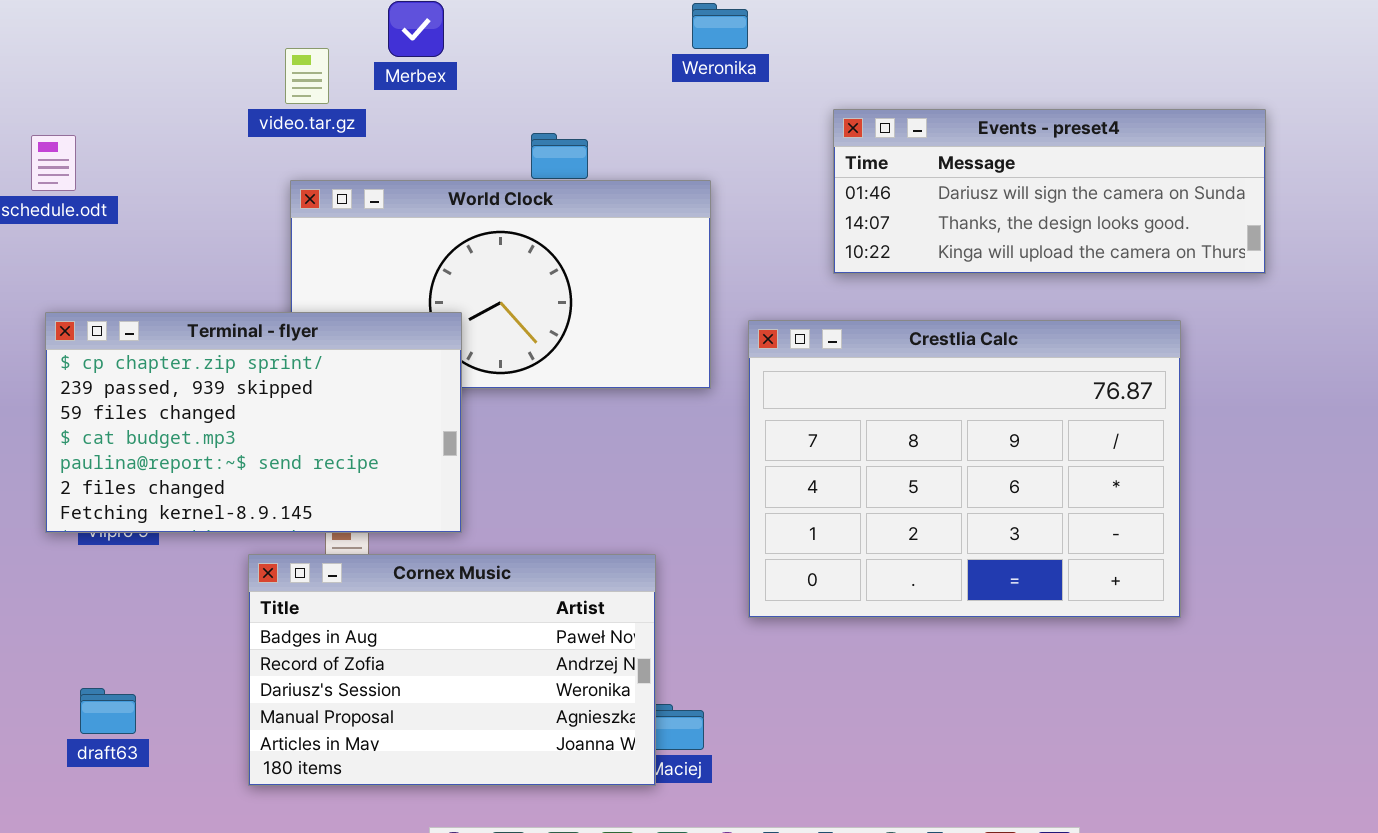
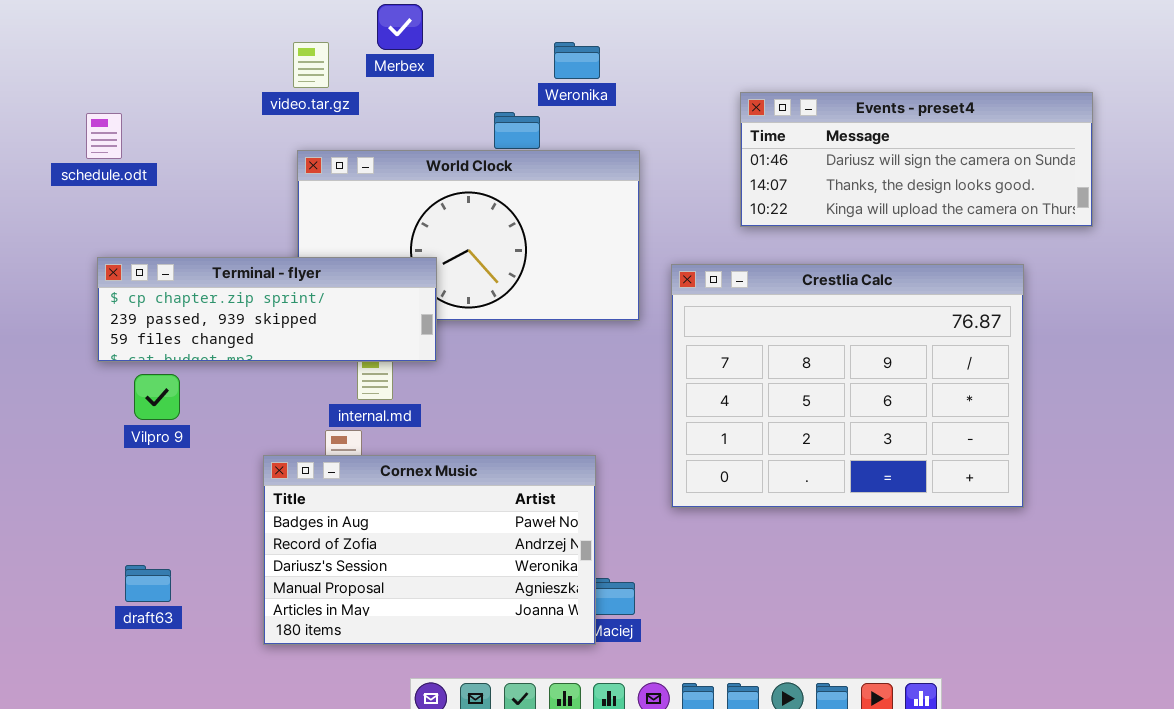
Weronika: [692,3,748,49] -> [554,42,600,79], moved
Terminal - flyer: [45,312,462,533] -> [97,257,437,362], resized

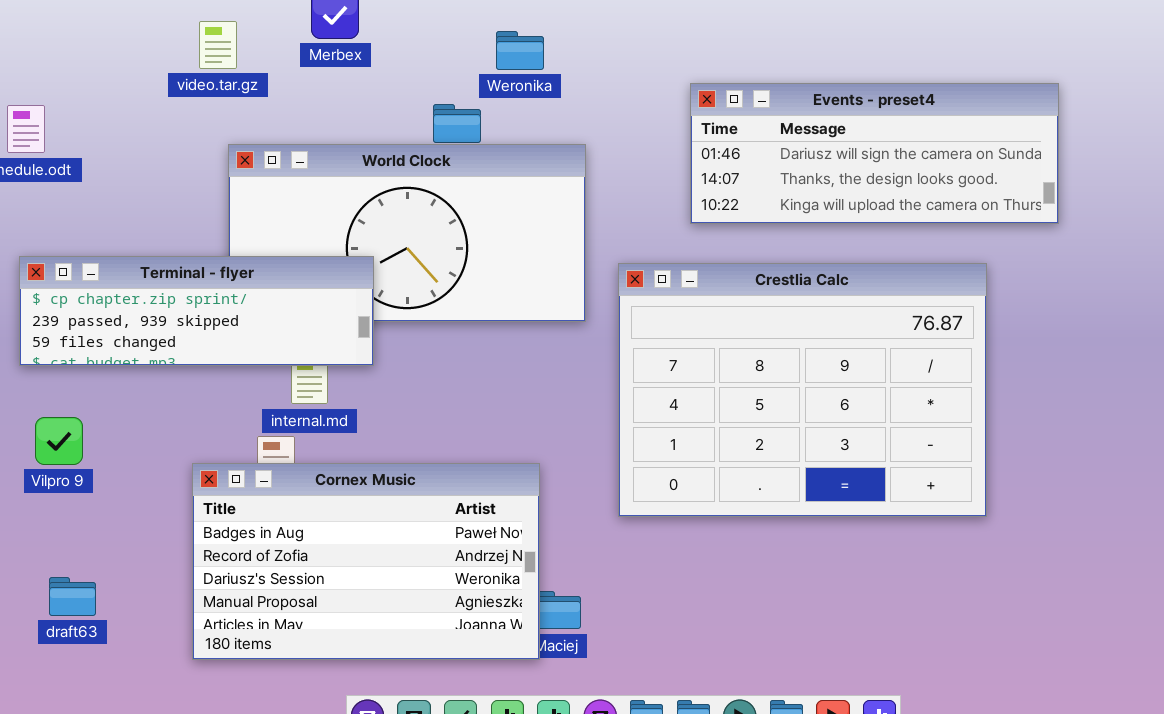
video.tar.gz: [293,42,329,88] -> [199,21,237,69], moved
Vilpro 9: [134,374,180,420] -> [35,417,83,465], moved

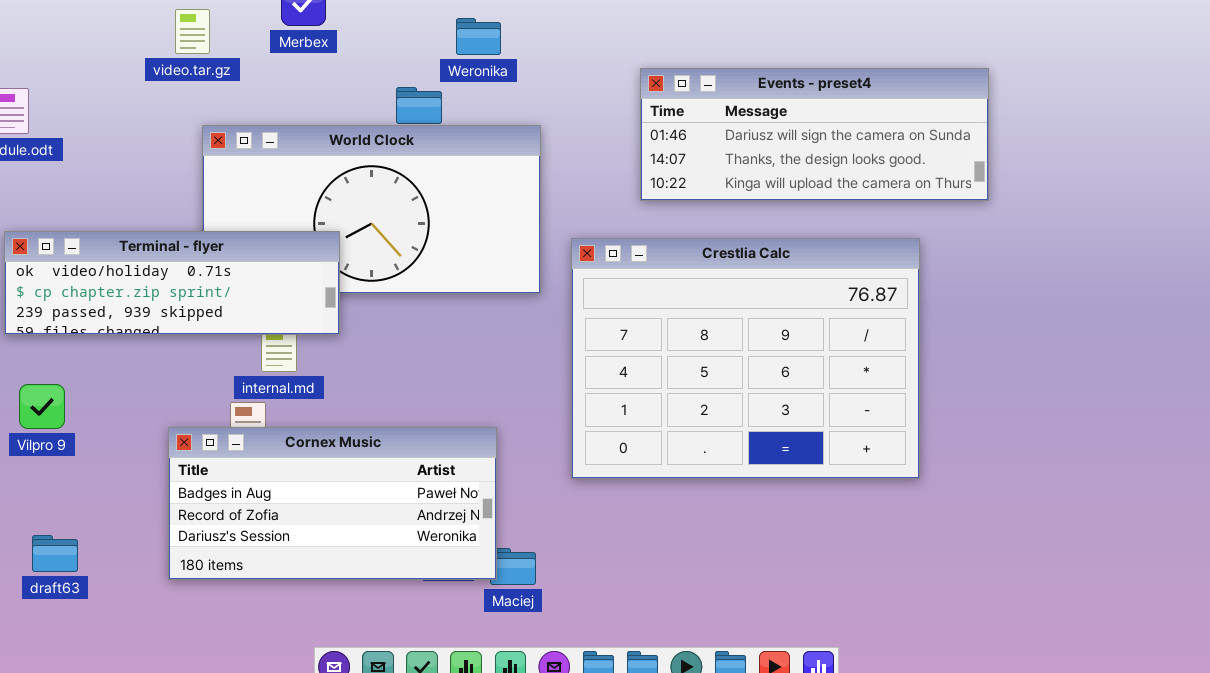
Terminal - flyer: [19,256,374,366] -> [4,231,340,335], scrolled up 1 row
Cornex Music: [192,463,540,660] -> [168,427,497,580], resized

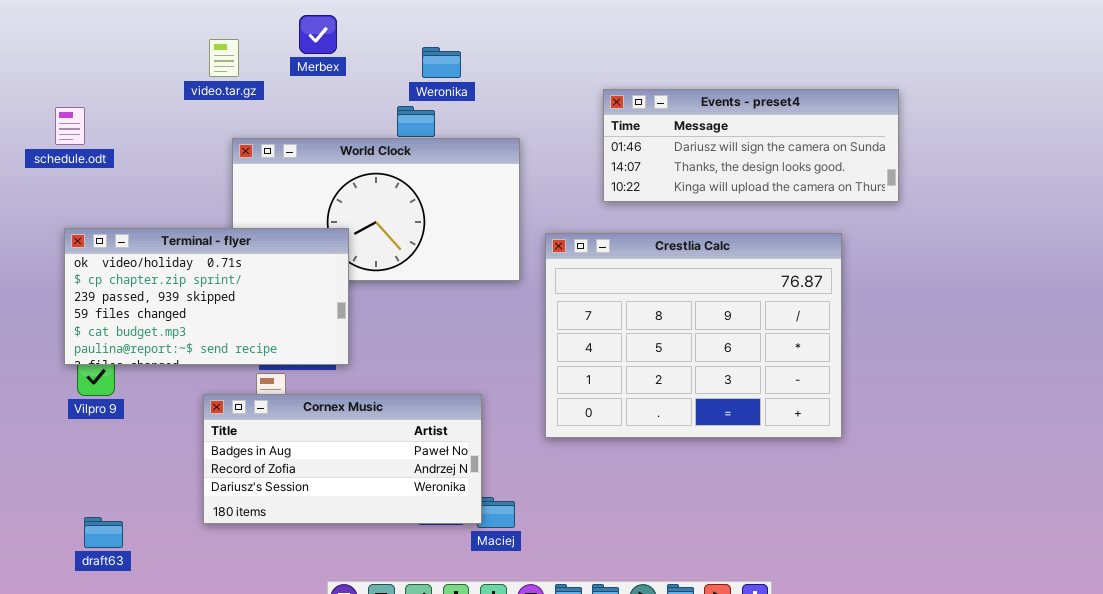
Weronika: [456,18,501,55] -> [422,47,461,78], moved
Terminal - flyer: [4,231,340,335] -> [64,228,349,365], resized
draft63: [32,535,78,572] -> [84,517,123,548], moved

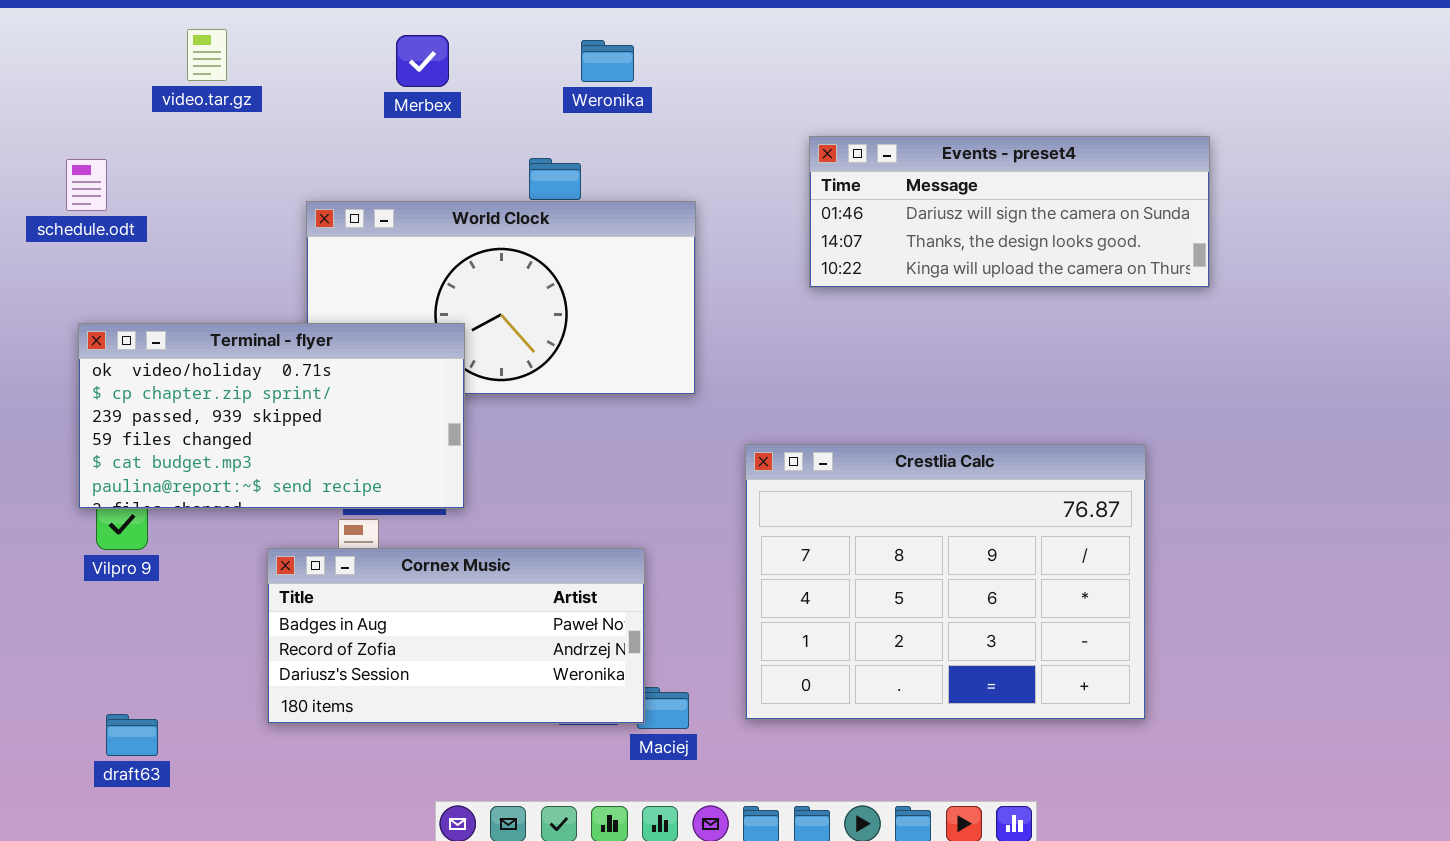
video.tar.gz: [209,39,239,77] -> [187,29,227,81], moved
Weronika: [422,47,461,78] -> [581,40,634,82], moved
Crestlia Calc: [545,233,842,438] -> [745,444,1146,720], moved

